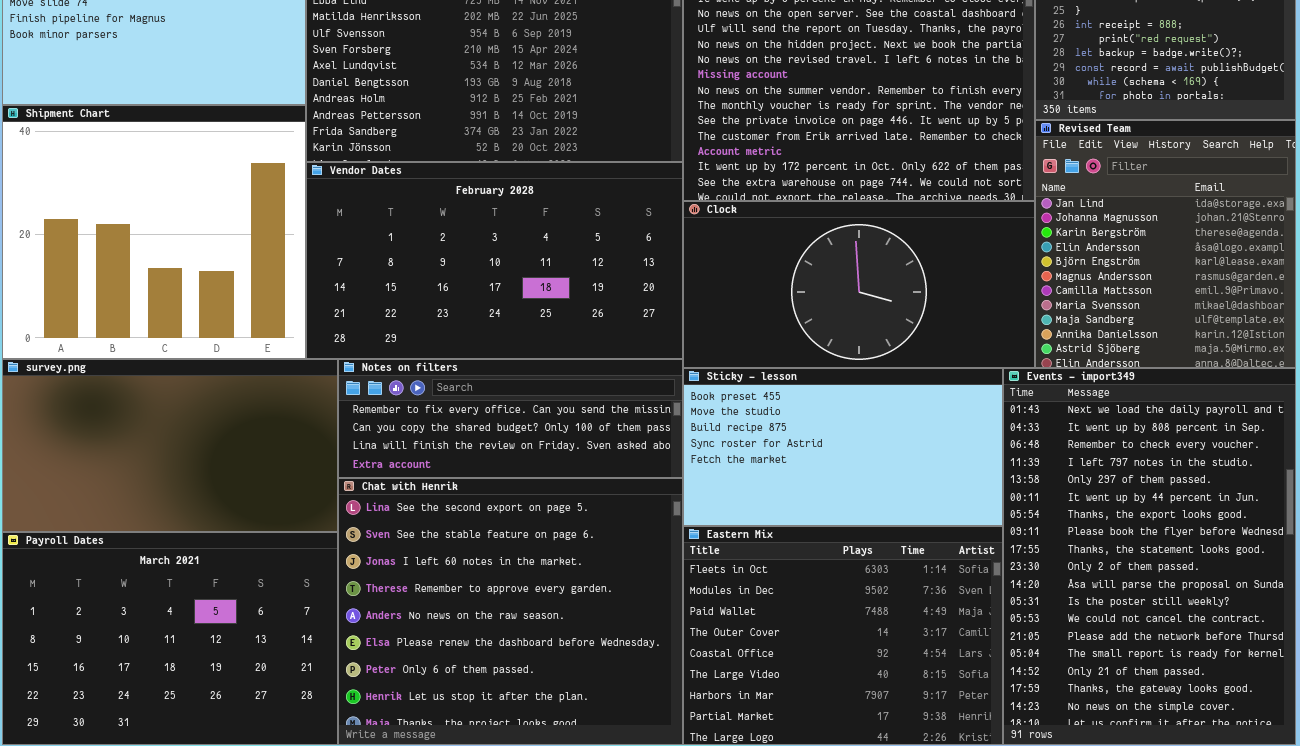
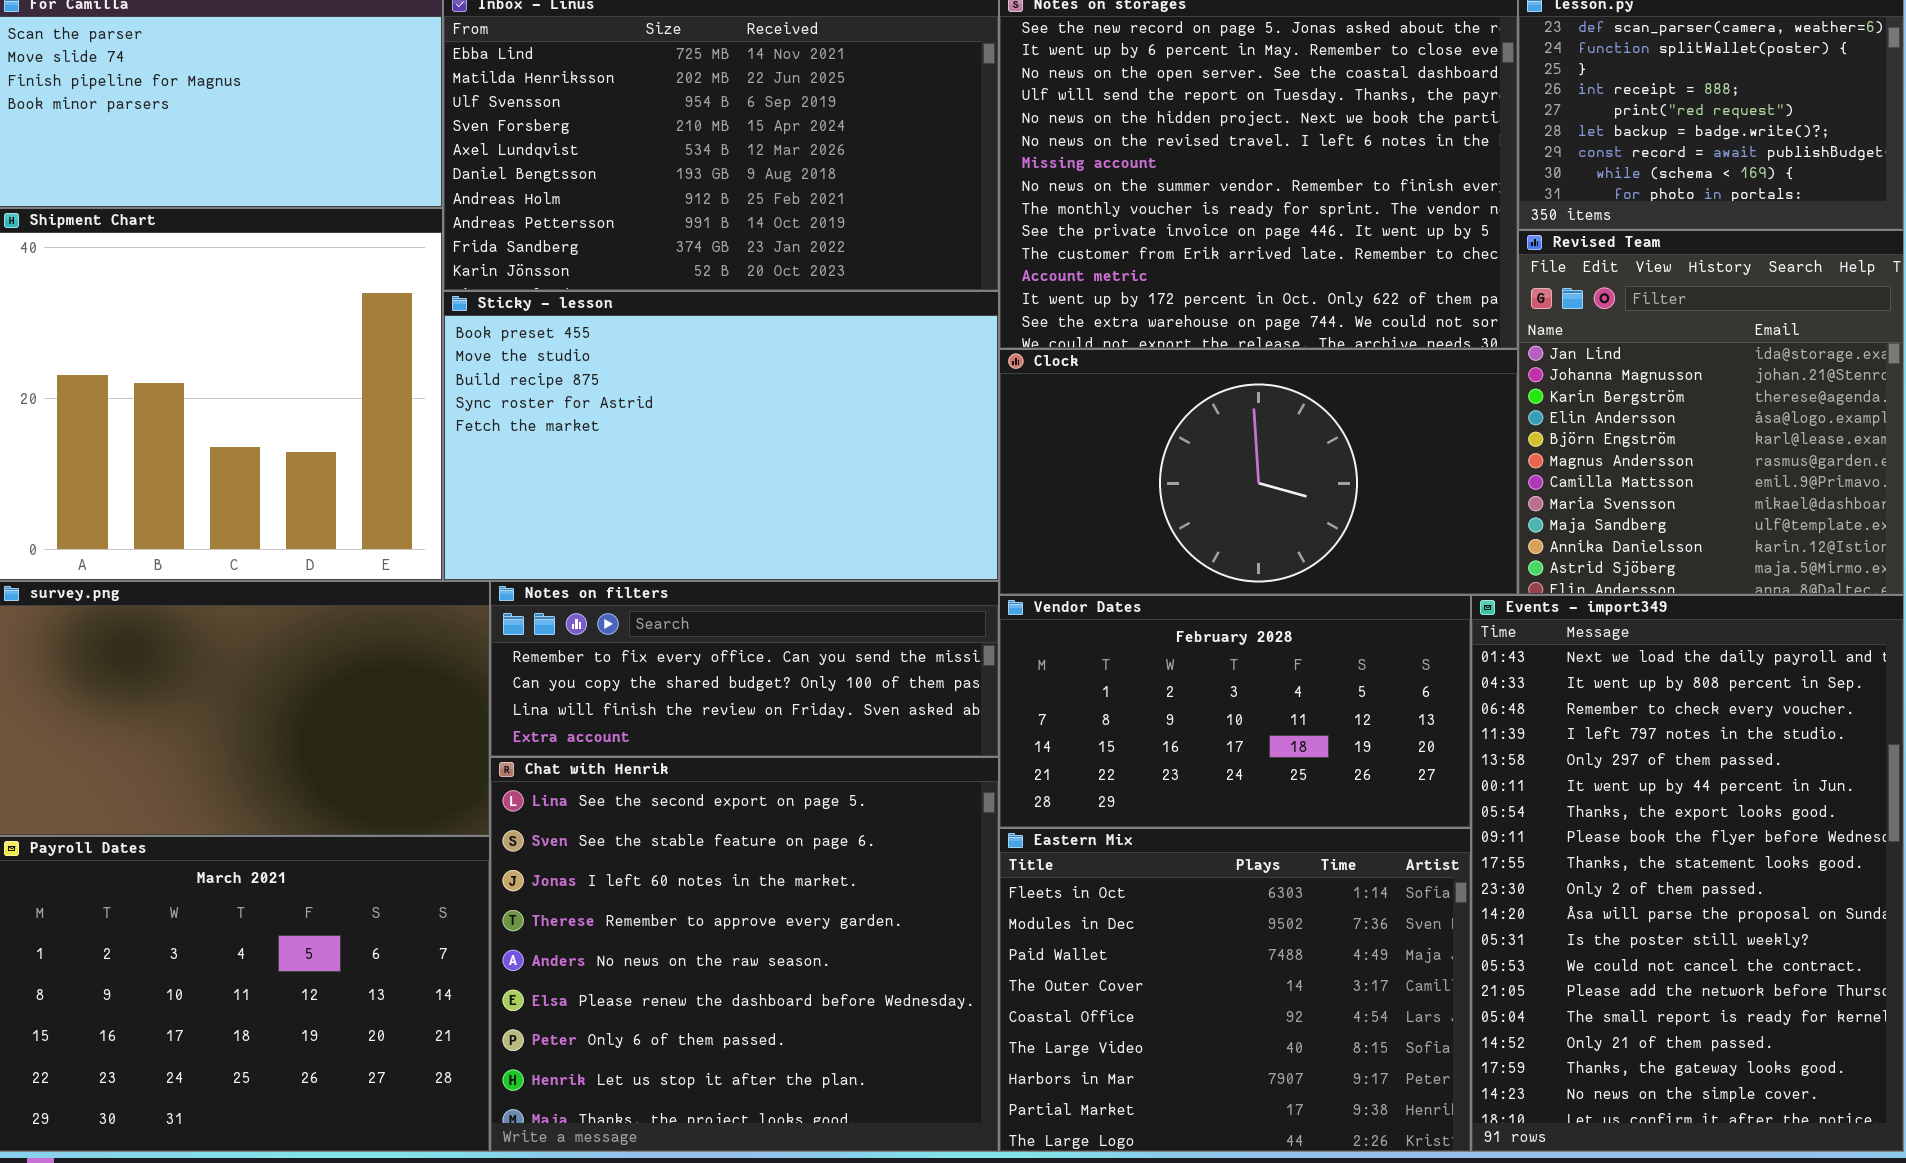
Vendor Dates: [306,162,683,359] -> [999,595,1471,828], moved, resized
Sticky - lesson: [683,368,1003,526] -> [443,291,999,581], moved, resized

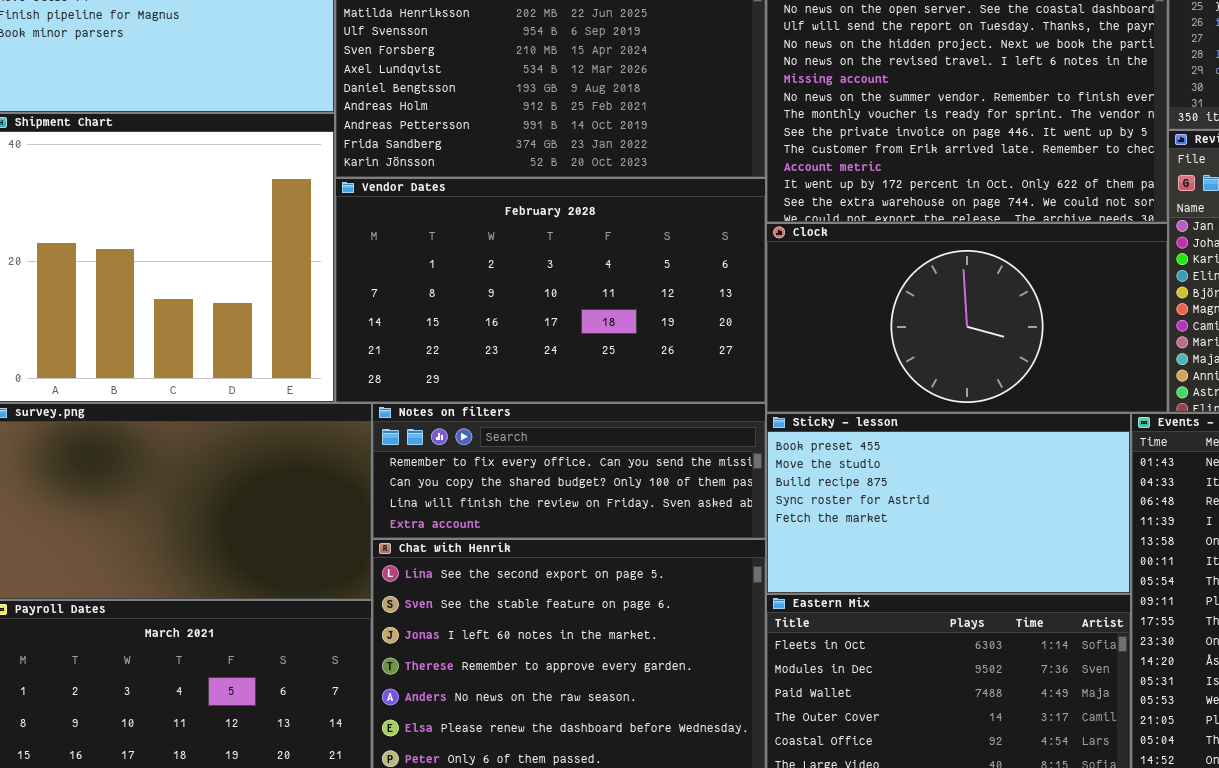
Sticky - lesson: [443,291,999,581] -> [766,413,1131,594], moved, resized
Vendor Dates: [999,595,1471,828] -> [335,178,766,403], moved, resized

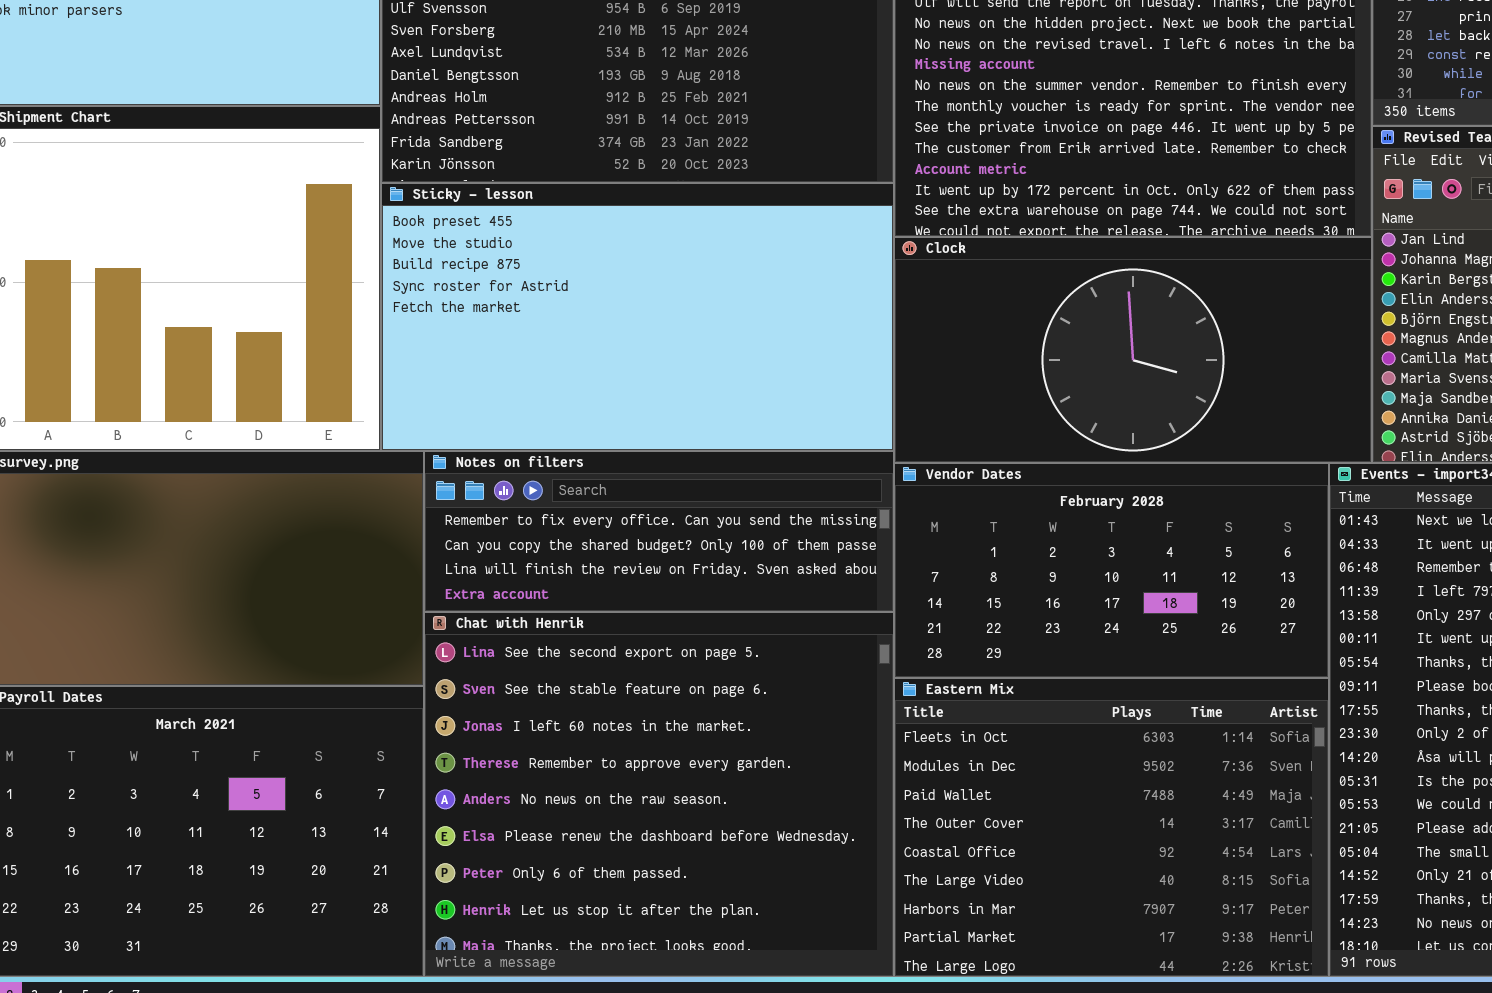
Vendor Dates: [335,178,766,403] -> [894,463,1329,678], moved, resized
Sticky - lesson: [766,413,1131,594] -> [381,183,894,451], moved, resized

